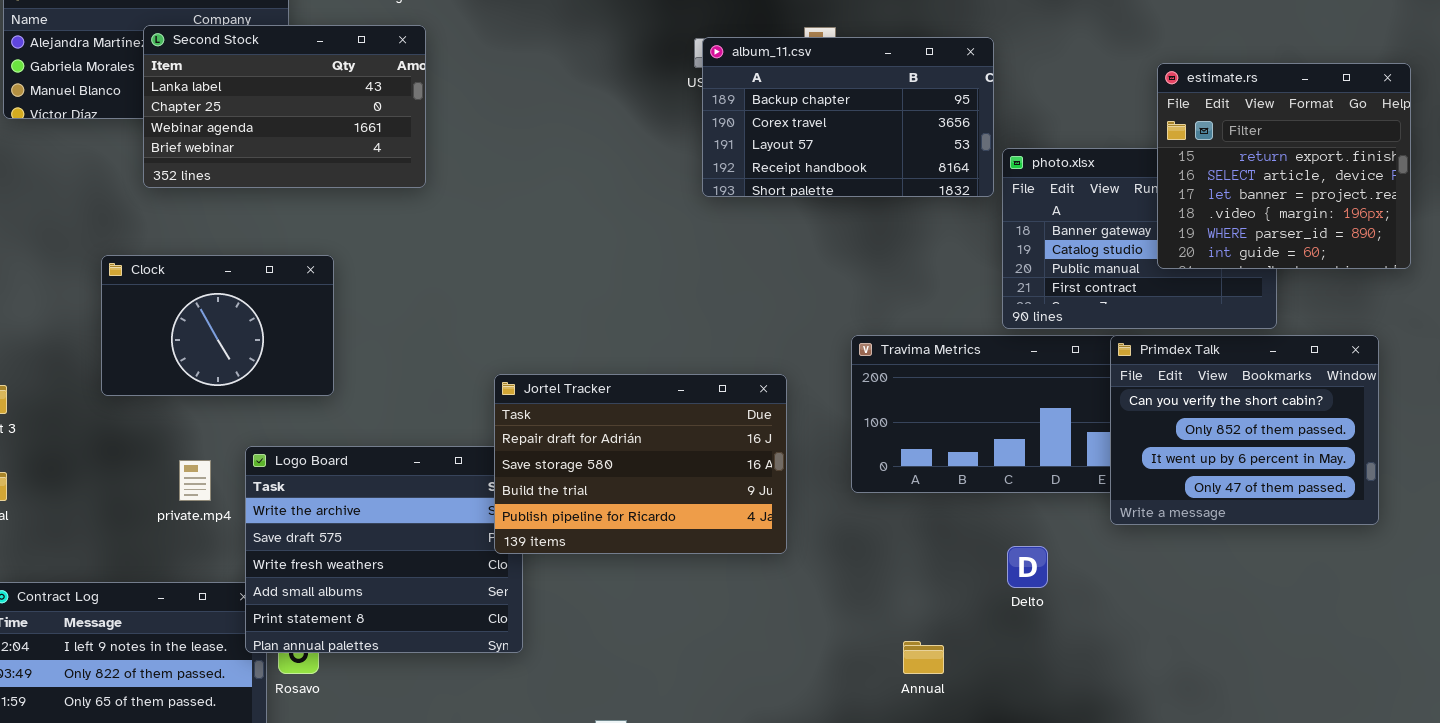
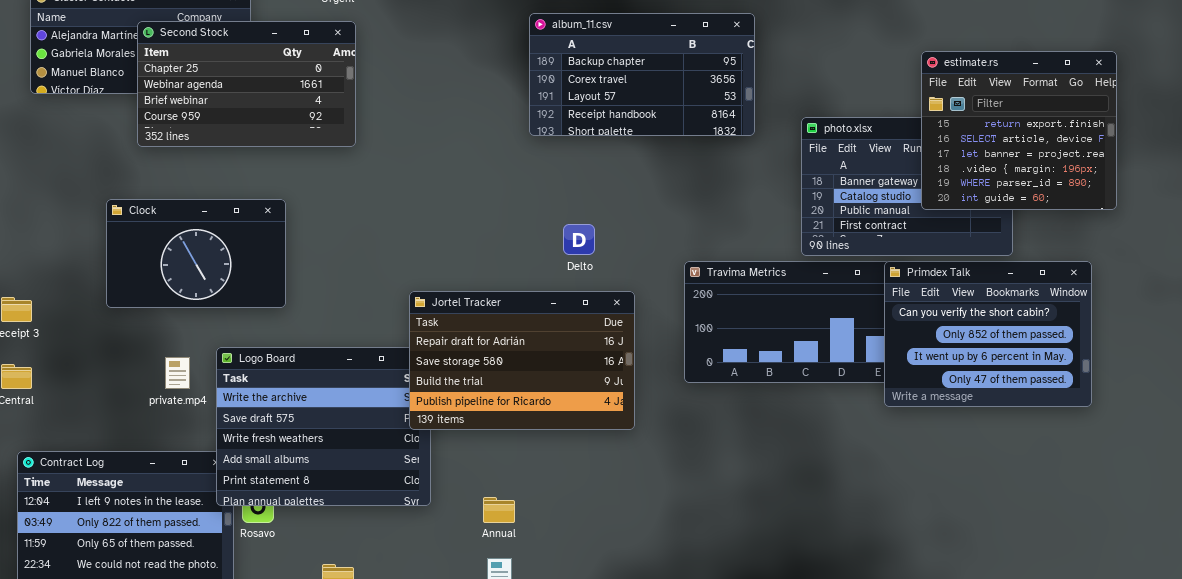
Second Stock: [143,25,426,188] -> [137,21,356,147], scrolled down 1 row
album_11.csv: [702,37,994,197] -> [529,13,755,136], moved
Delto: [1007,546,1048,588] -> [563,224,595,255], moved
Annual: [903,641,944,674] -> [483,497,515,523], moved

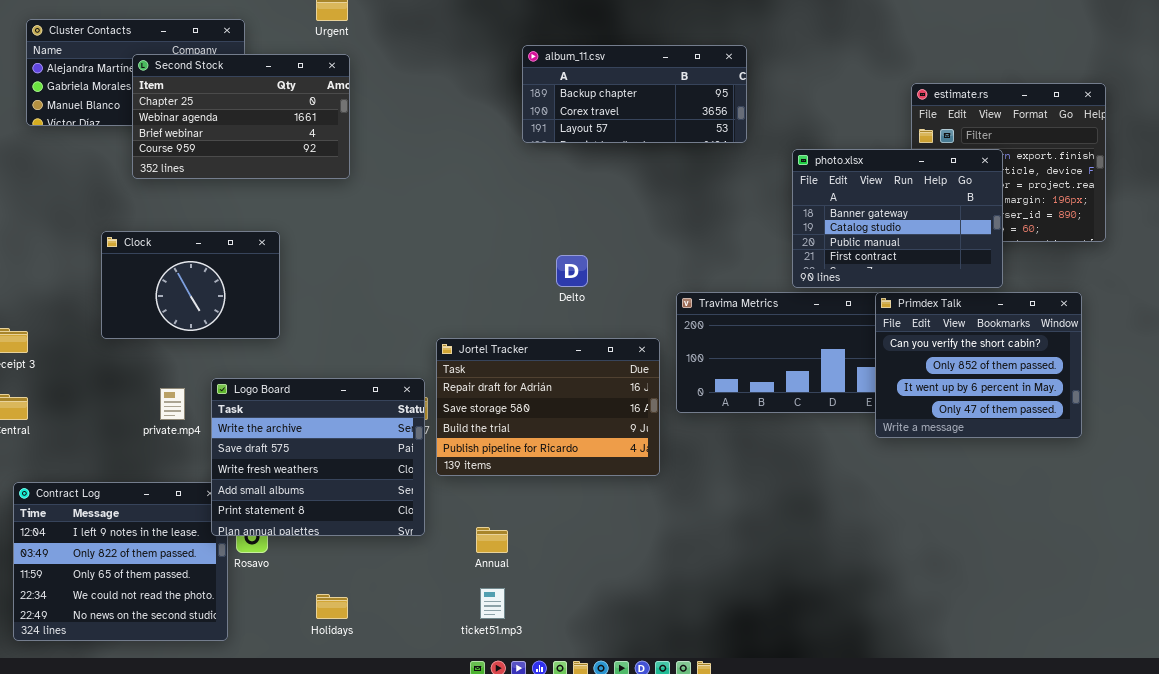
album_11.csv: [529,13,755,136] -> [522,45,747,143], resized
photo.xlsx: [801,117,1013,256] -> [792,149,1003,288], raised
Jortel Tracker: [409,291,635,430] -> [436,338,660,476], moved

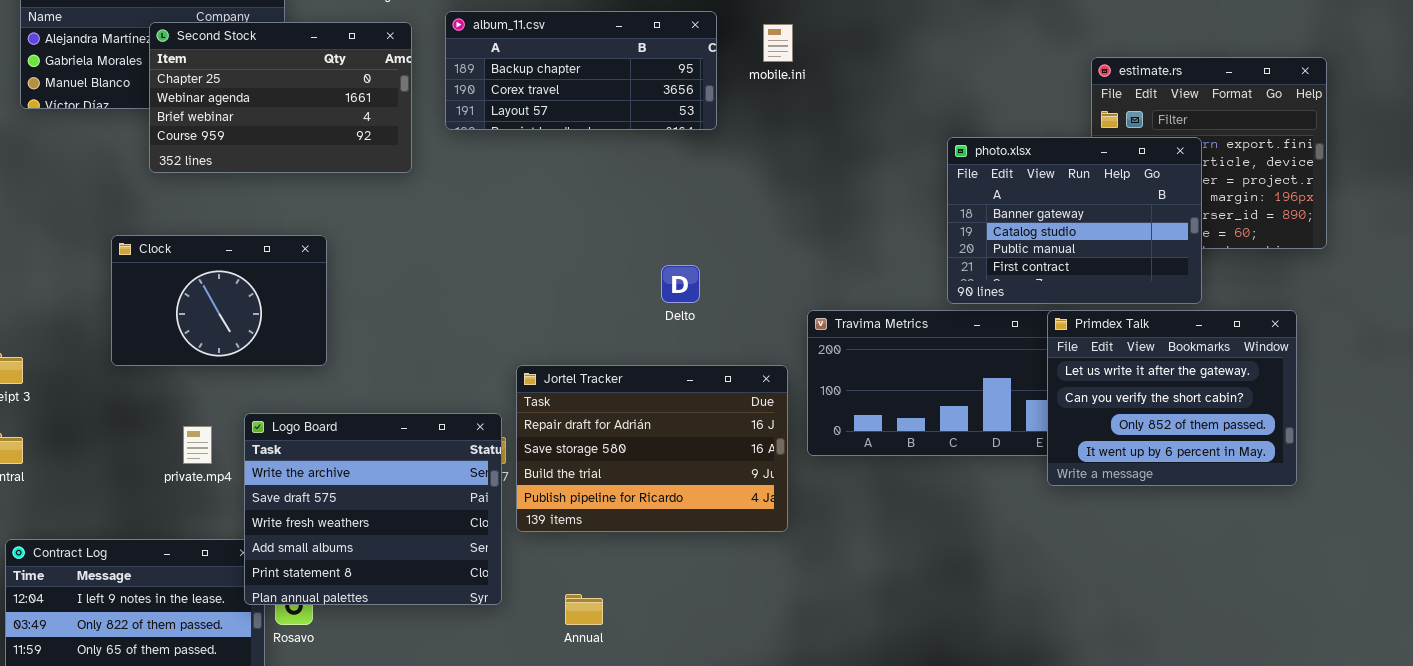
album_11.csv: [522,45,747,143] -> [445,11,717,130], moved
Primdex Talk: [875,292,1082,438] -> [1047,310,1297,486], scrolled up 1 row

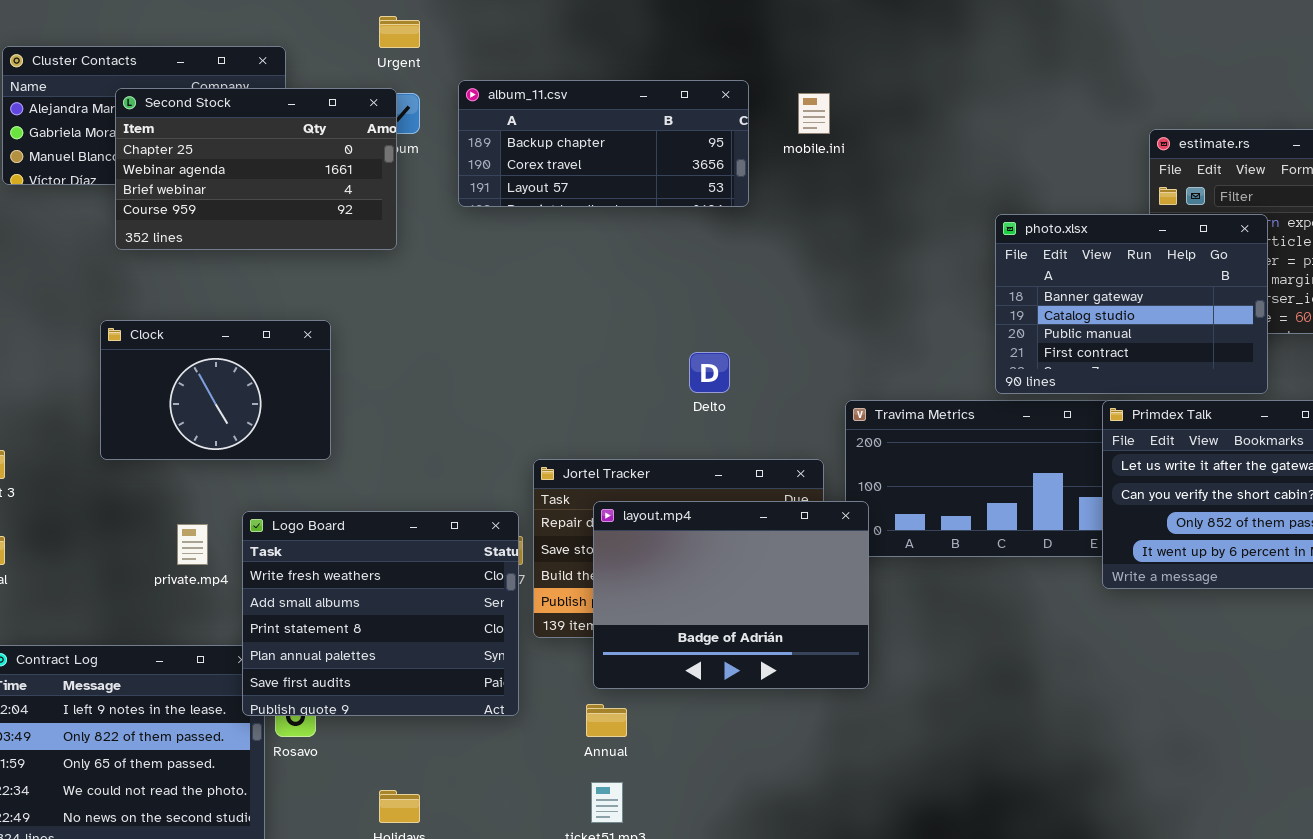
Second Stock: [149,22,412,173] -> [115,88,397,250], moved
layout.mp4: none -> [593,501,869,689], opened
Logo Board: [244,413,502,605] -> [242,511,519,716], scrolled down 2 rows

